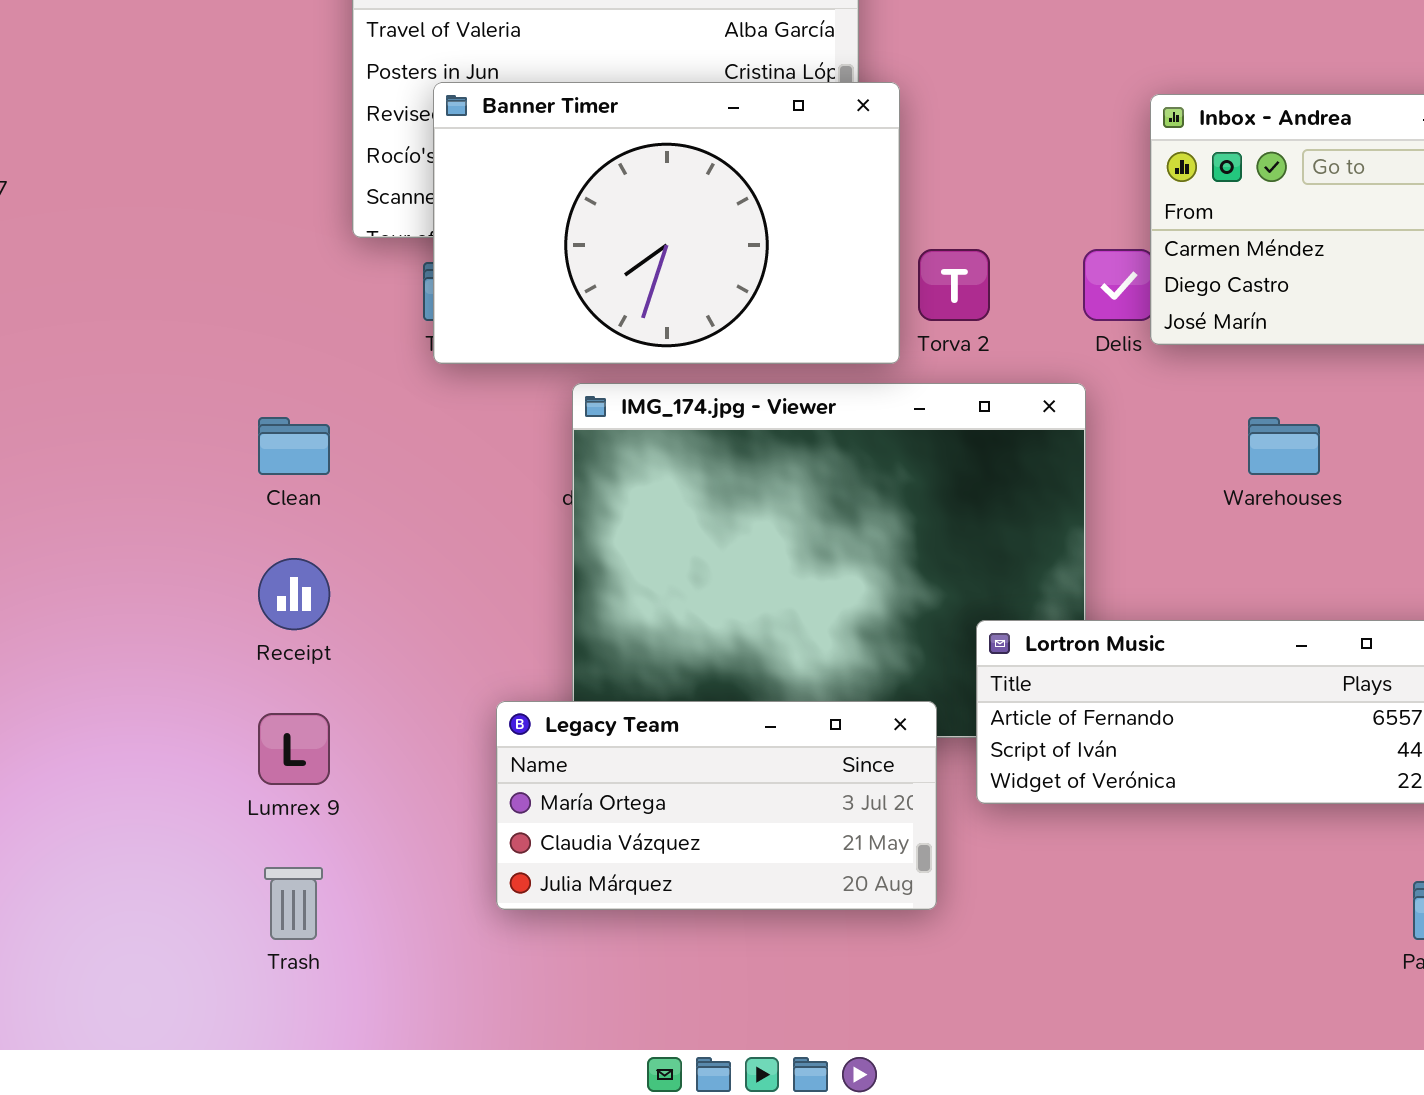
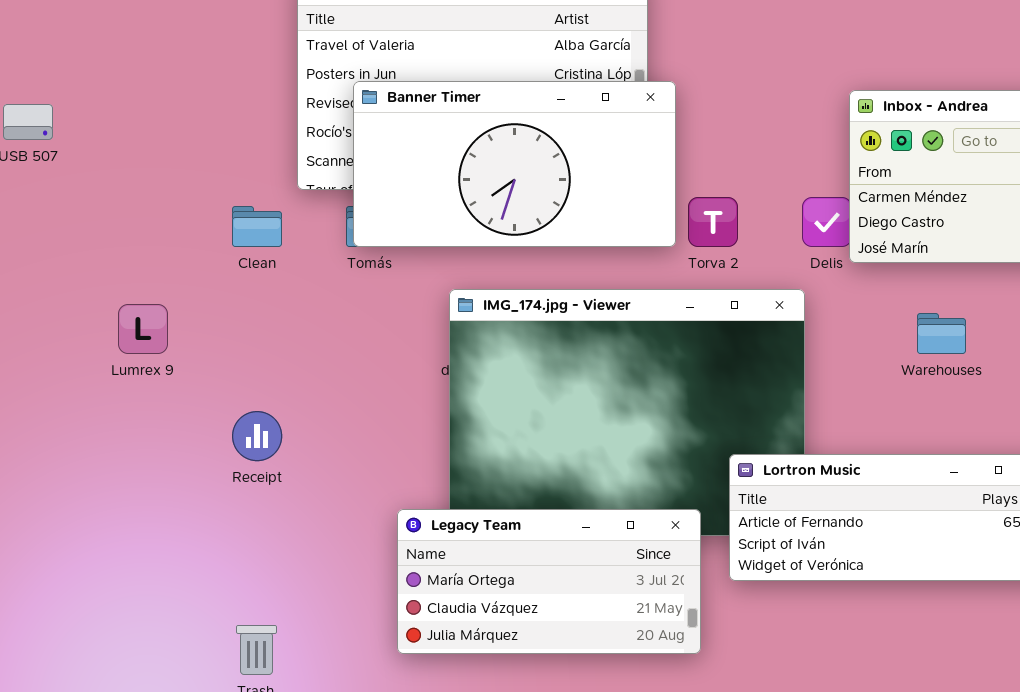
Banner Timer: [433,82,900,364] -> [353,81,676,247], resized
Clean: [258,417,330,475] -> [232,206,282,247], moved
Lumrex 9: [258,713,330,785] -> [118,304,168,354], moved

